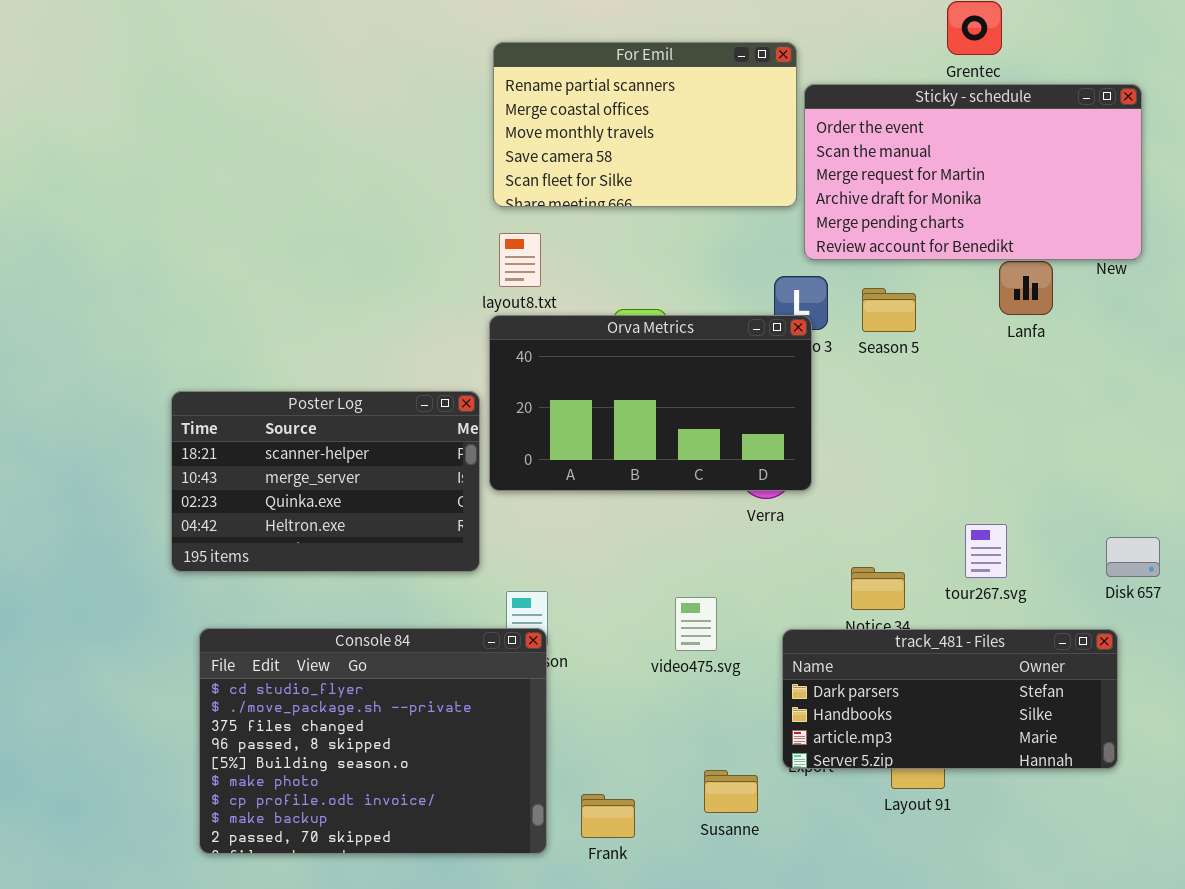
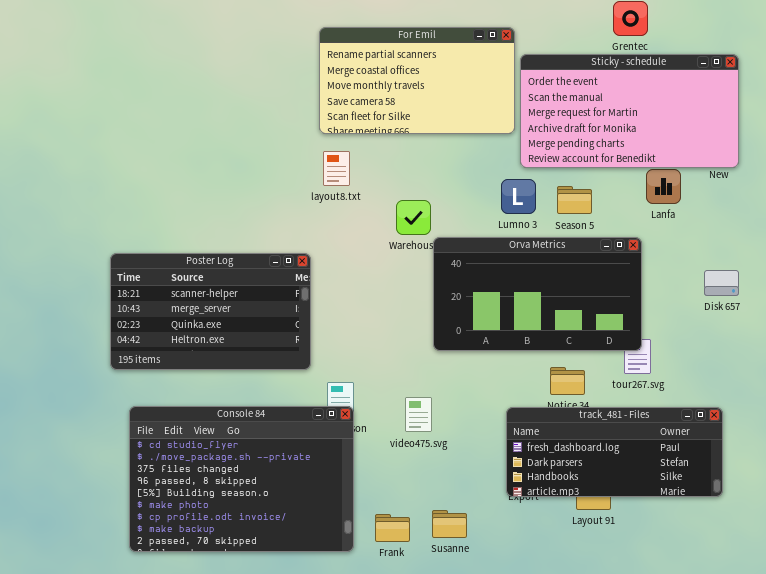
Orva Metrics: [489,315,812,491] -> [433,237,642,351], moved
Disk 657: [1106,537,1160,577] -> [704,270,739,296], moved
video475.svg: [675,597,717,651] -> [405,397,432,432], moved
track_481 - Files: [782,629,1118,769] -> [506,407,723,497], scrolled up 1 row
Susanne: [704,770,758,813] -> [432,510,467,538], moved

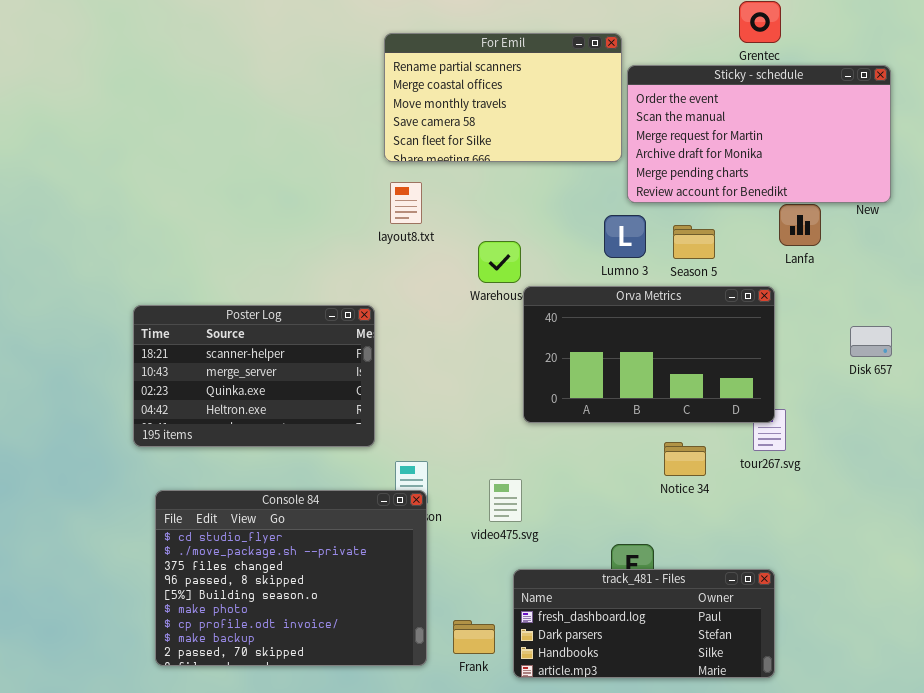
track_481 - Files: [506,407,723,497] -> [513,569,775,678], moved

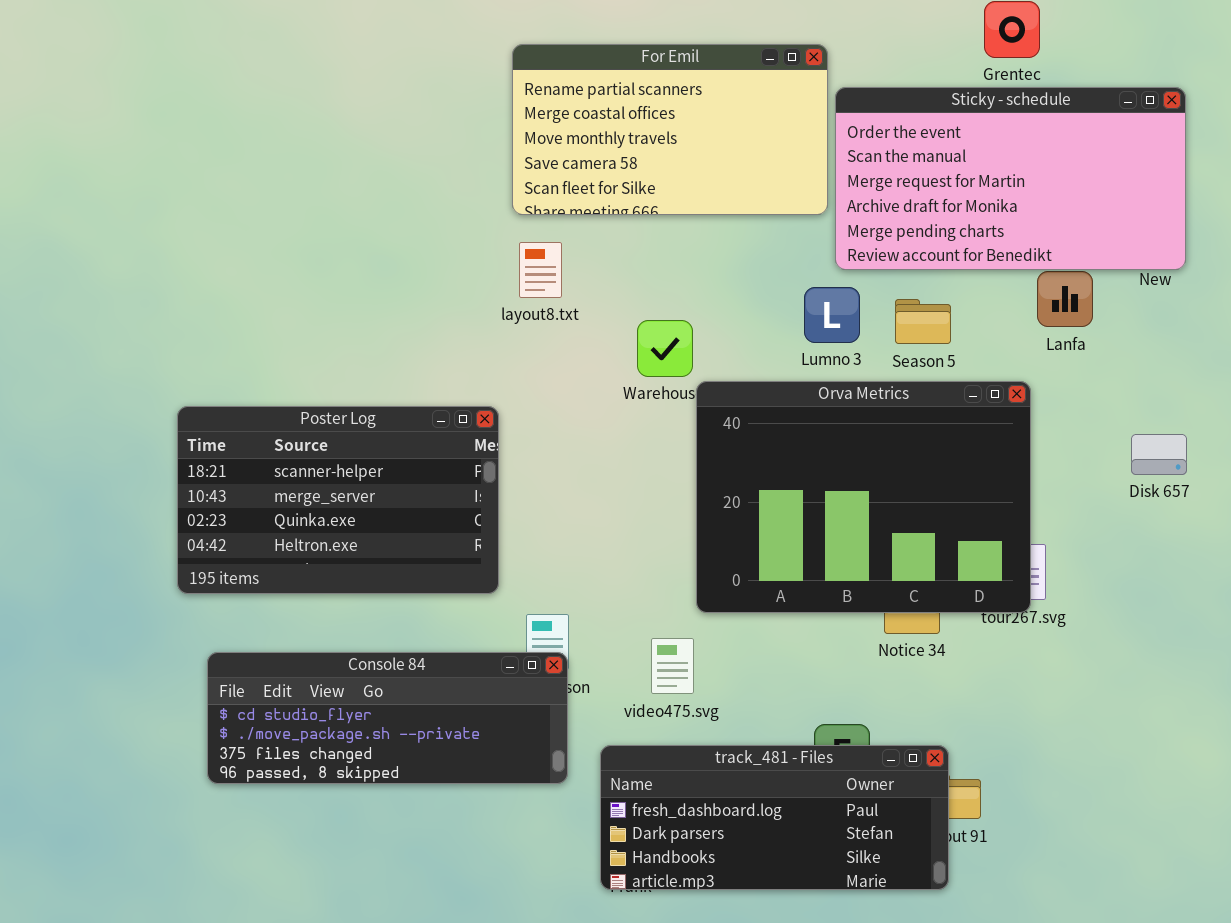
Orva Metrics: [523,286,775,423] -> [696,381,1031,613], resized
Console 84: [155,490,427,666] -> [207,652,568,784], resized
track_481 - Files: [513,569,775,678] -> [600,745,949,890], moved

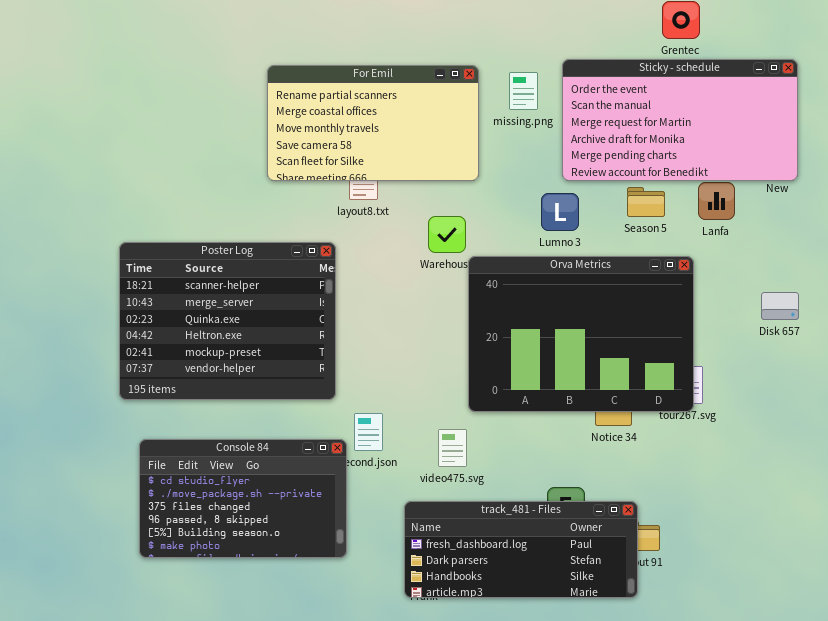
For Emil: [512,44,828,215] -> [267,65,479,181], moved
Season 5: [895,299,951,344] -> [627,187,665,217], moved
Poster Log: [177,406,499,594] -> [119,242,336,400], resized
Console 84: [207,652,568,784] -> [139,439,347,558], resized

